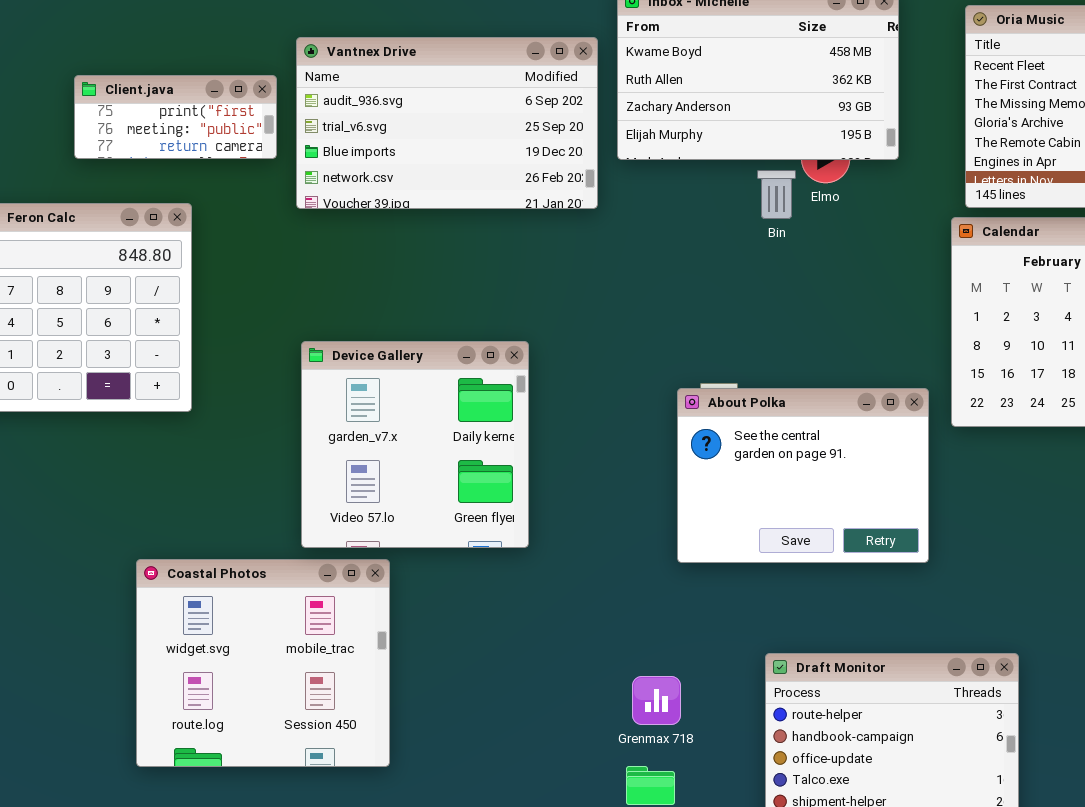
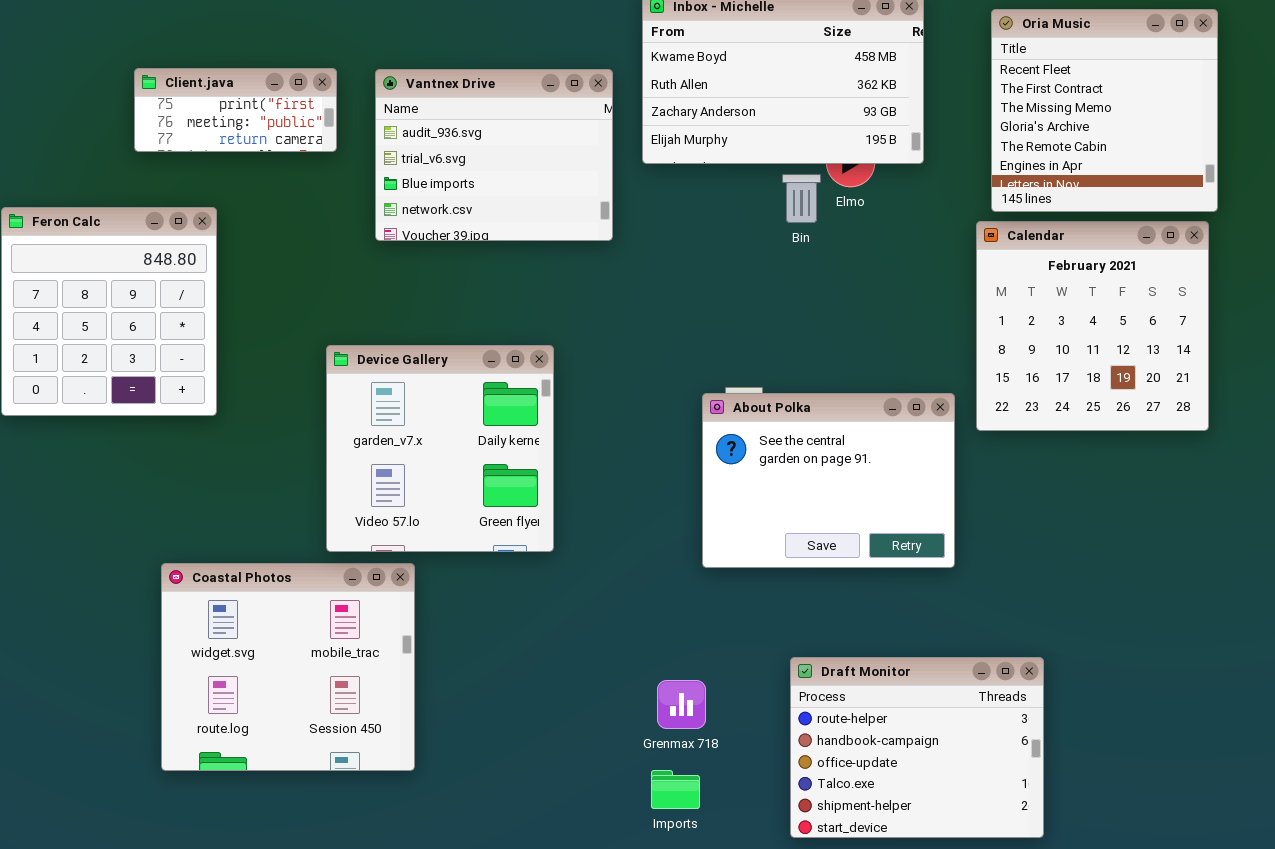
Vantnex Drive: [296,37,598,209] -> [375,69,613,241], moved, resized
Client.java: [74,75,277,159] -> [134,68,337,152], moved

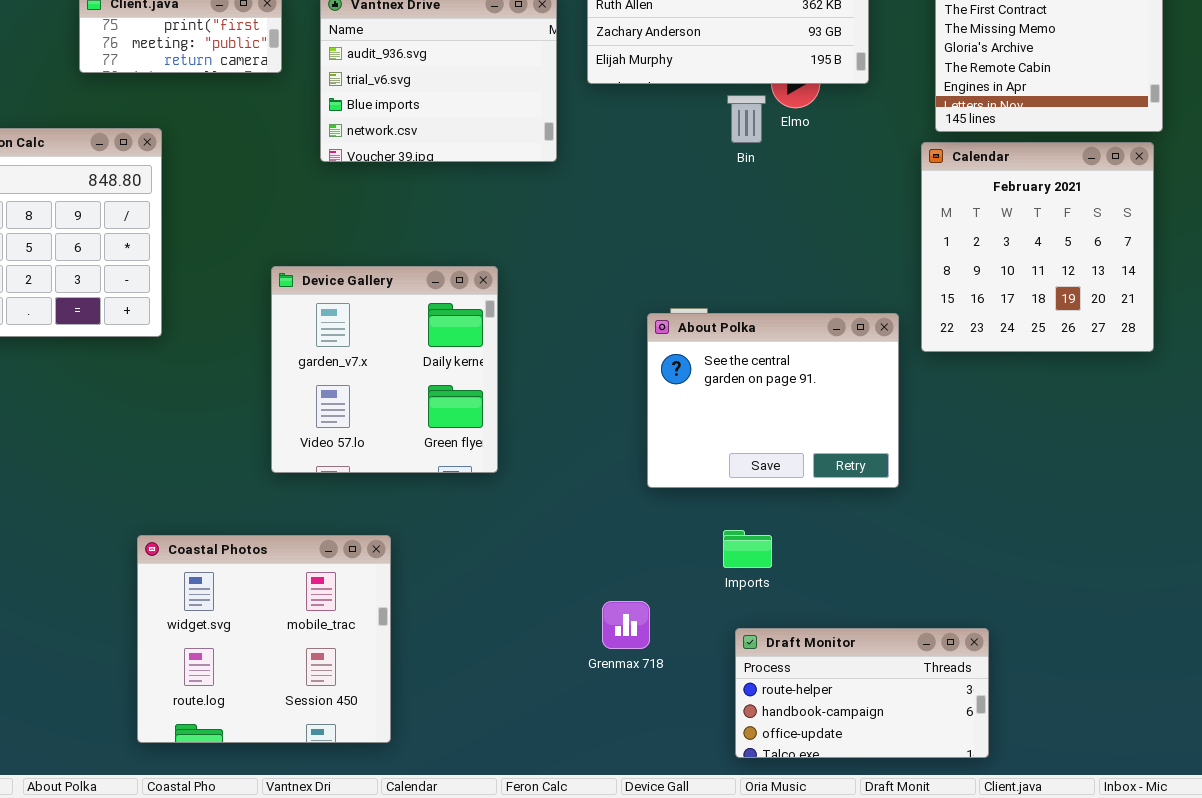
Coastal Photos: [161,563,415,771] -> [137,535,391,743], moved
Draft Monitor: [790,657,1044,838] -> [735,628,989,758], resized
Imports: [651,770,700,809] -> [723,530,772,568], moved

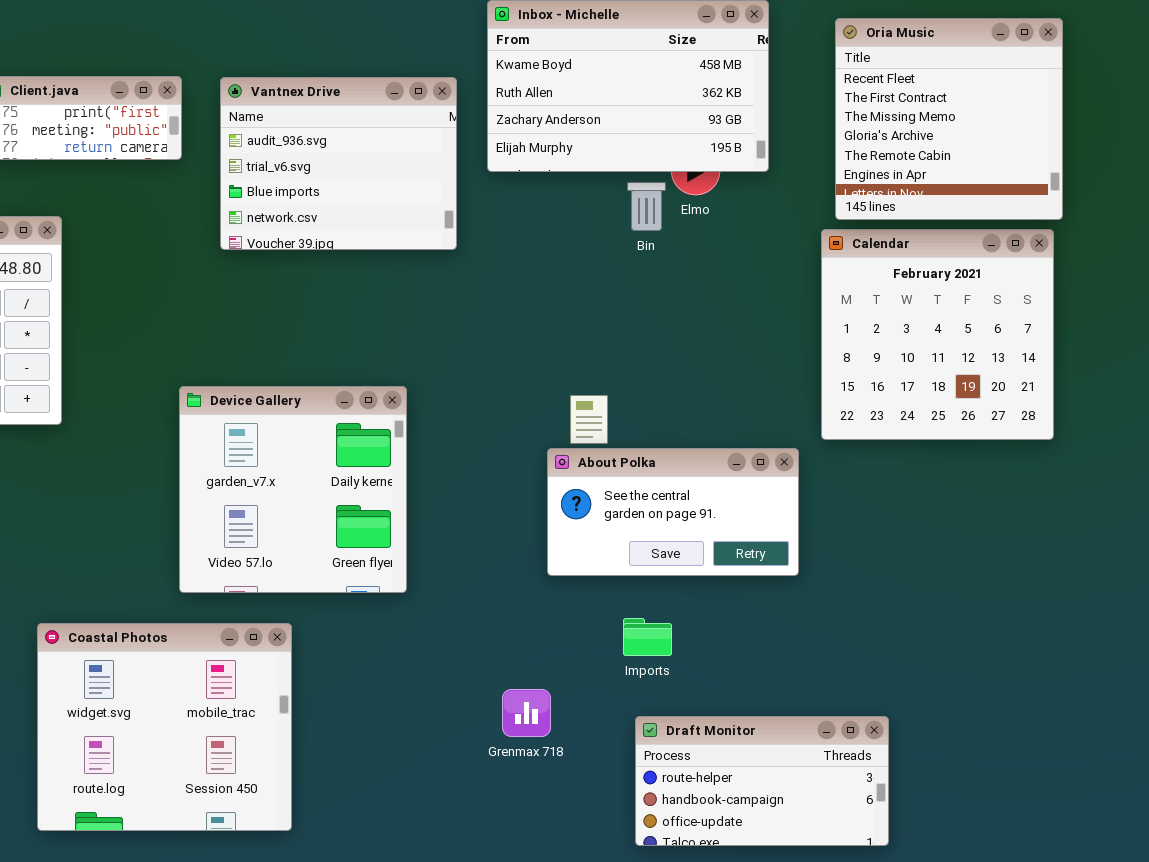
Device Gallery: [271,266,498,473] -> [179,386,407,593], moved
About Polka: [647,313,899,488] -> [547,448,799,576], resized

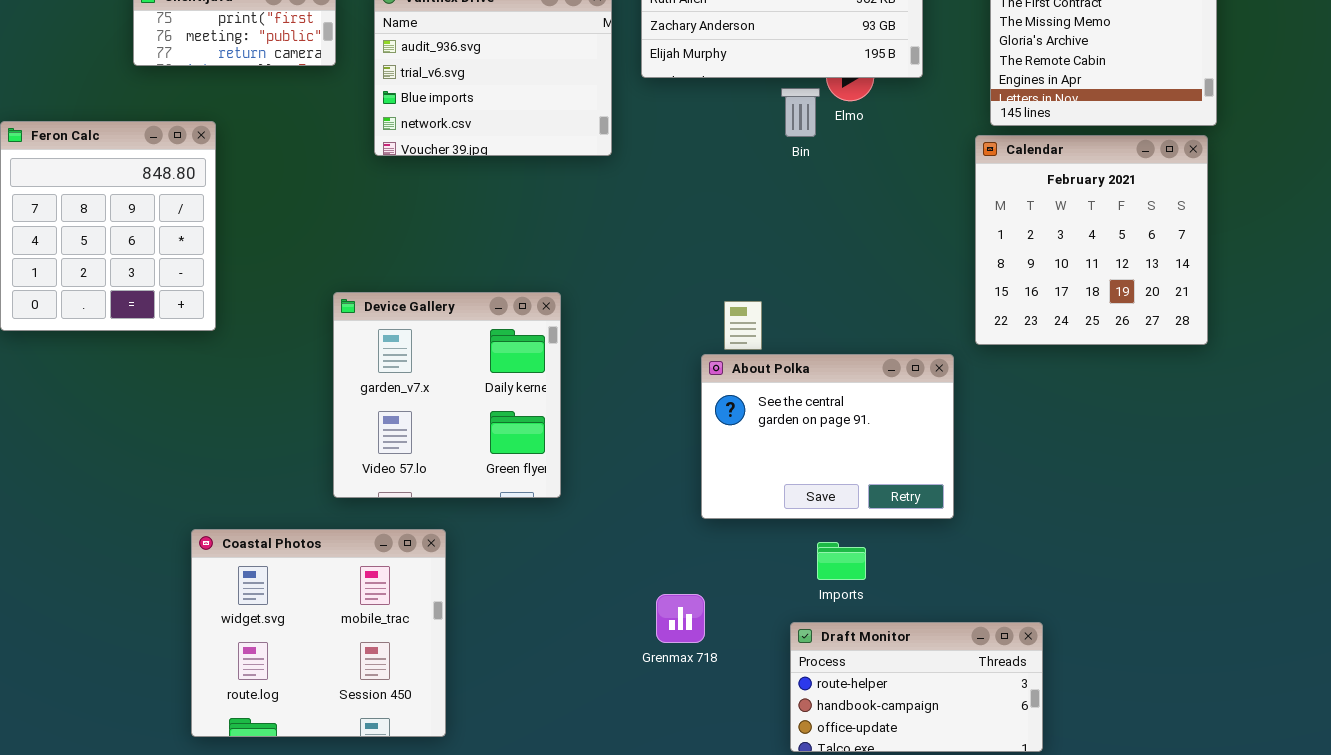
About Polka: [547,448,799,576] -> [701,354,954,519], resized
Imports: [623,618,672,656] -> [817,542,866,580], moved

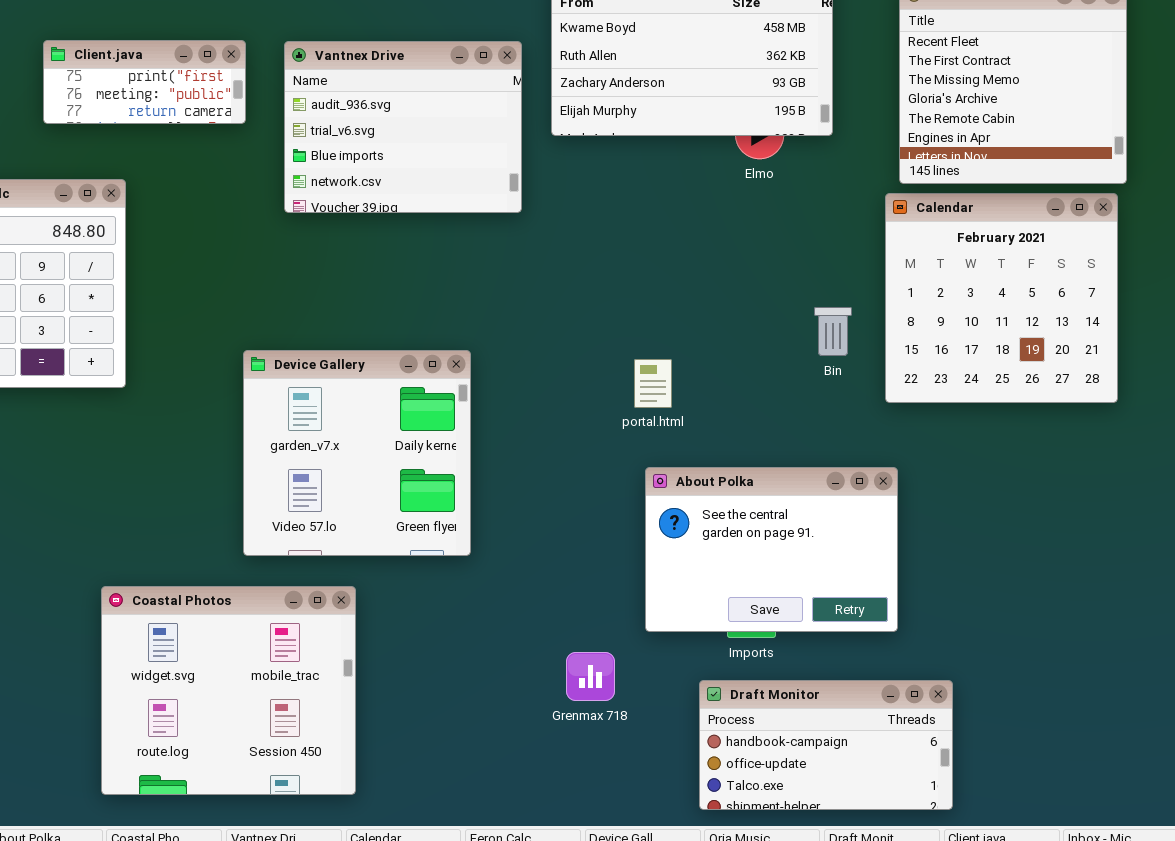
Bin: [781,88,820,137] -> [814,307,852,356], moved
About Polka: [701,354,954,519] -> [645,467,898,632], moved
Draft Monitor: [790,622,1043,752] -> [699,680,953,810], scrolled down 1 row

